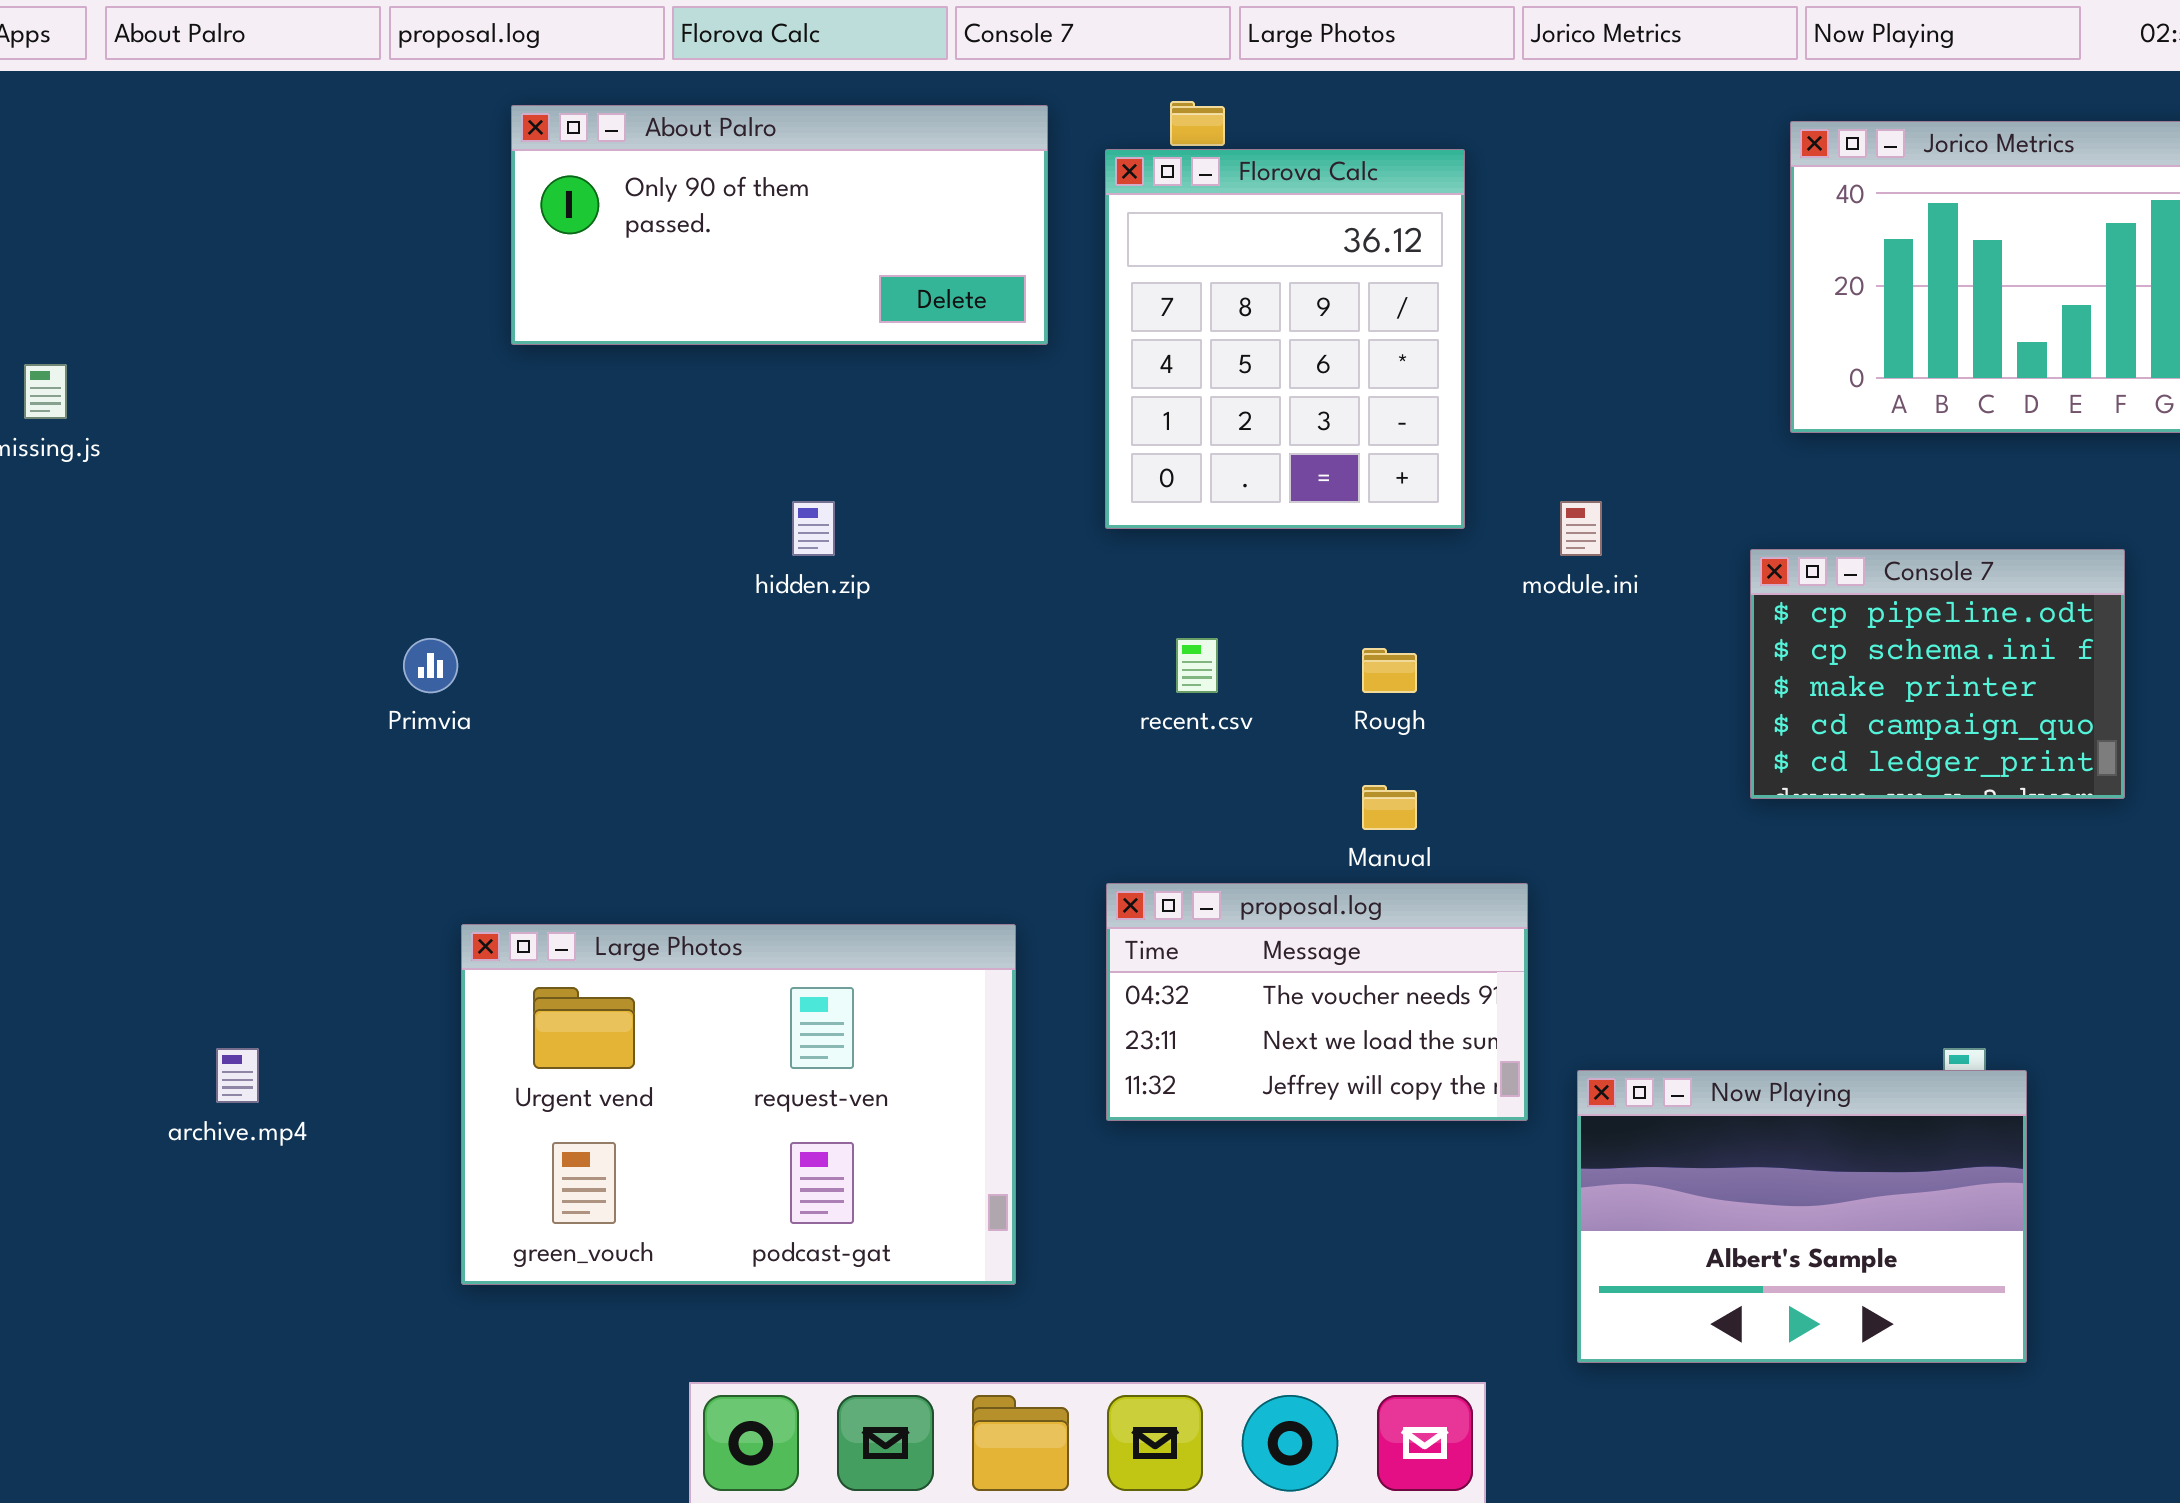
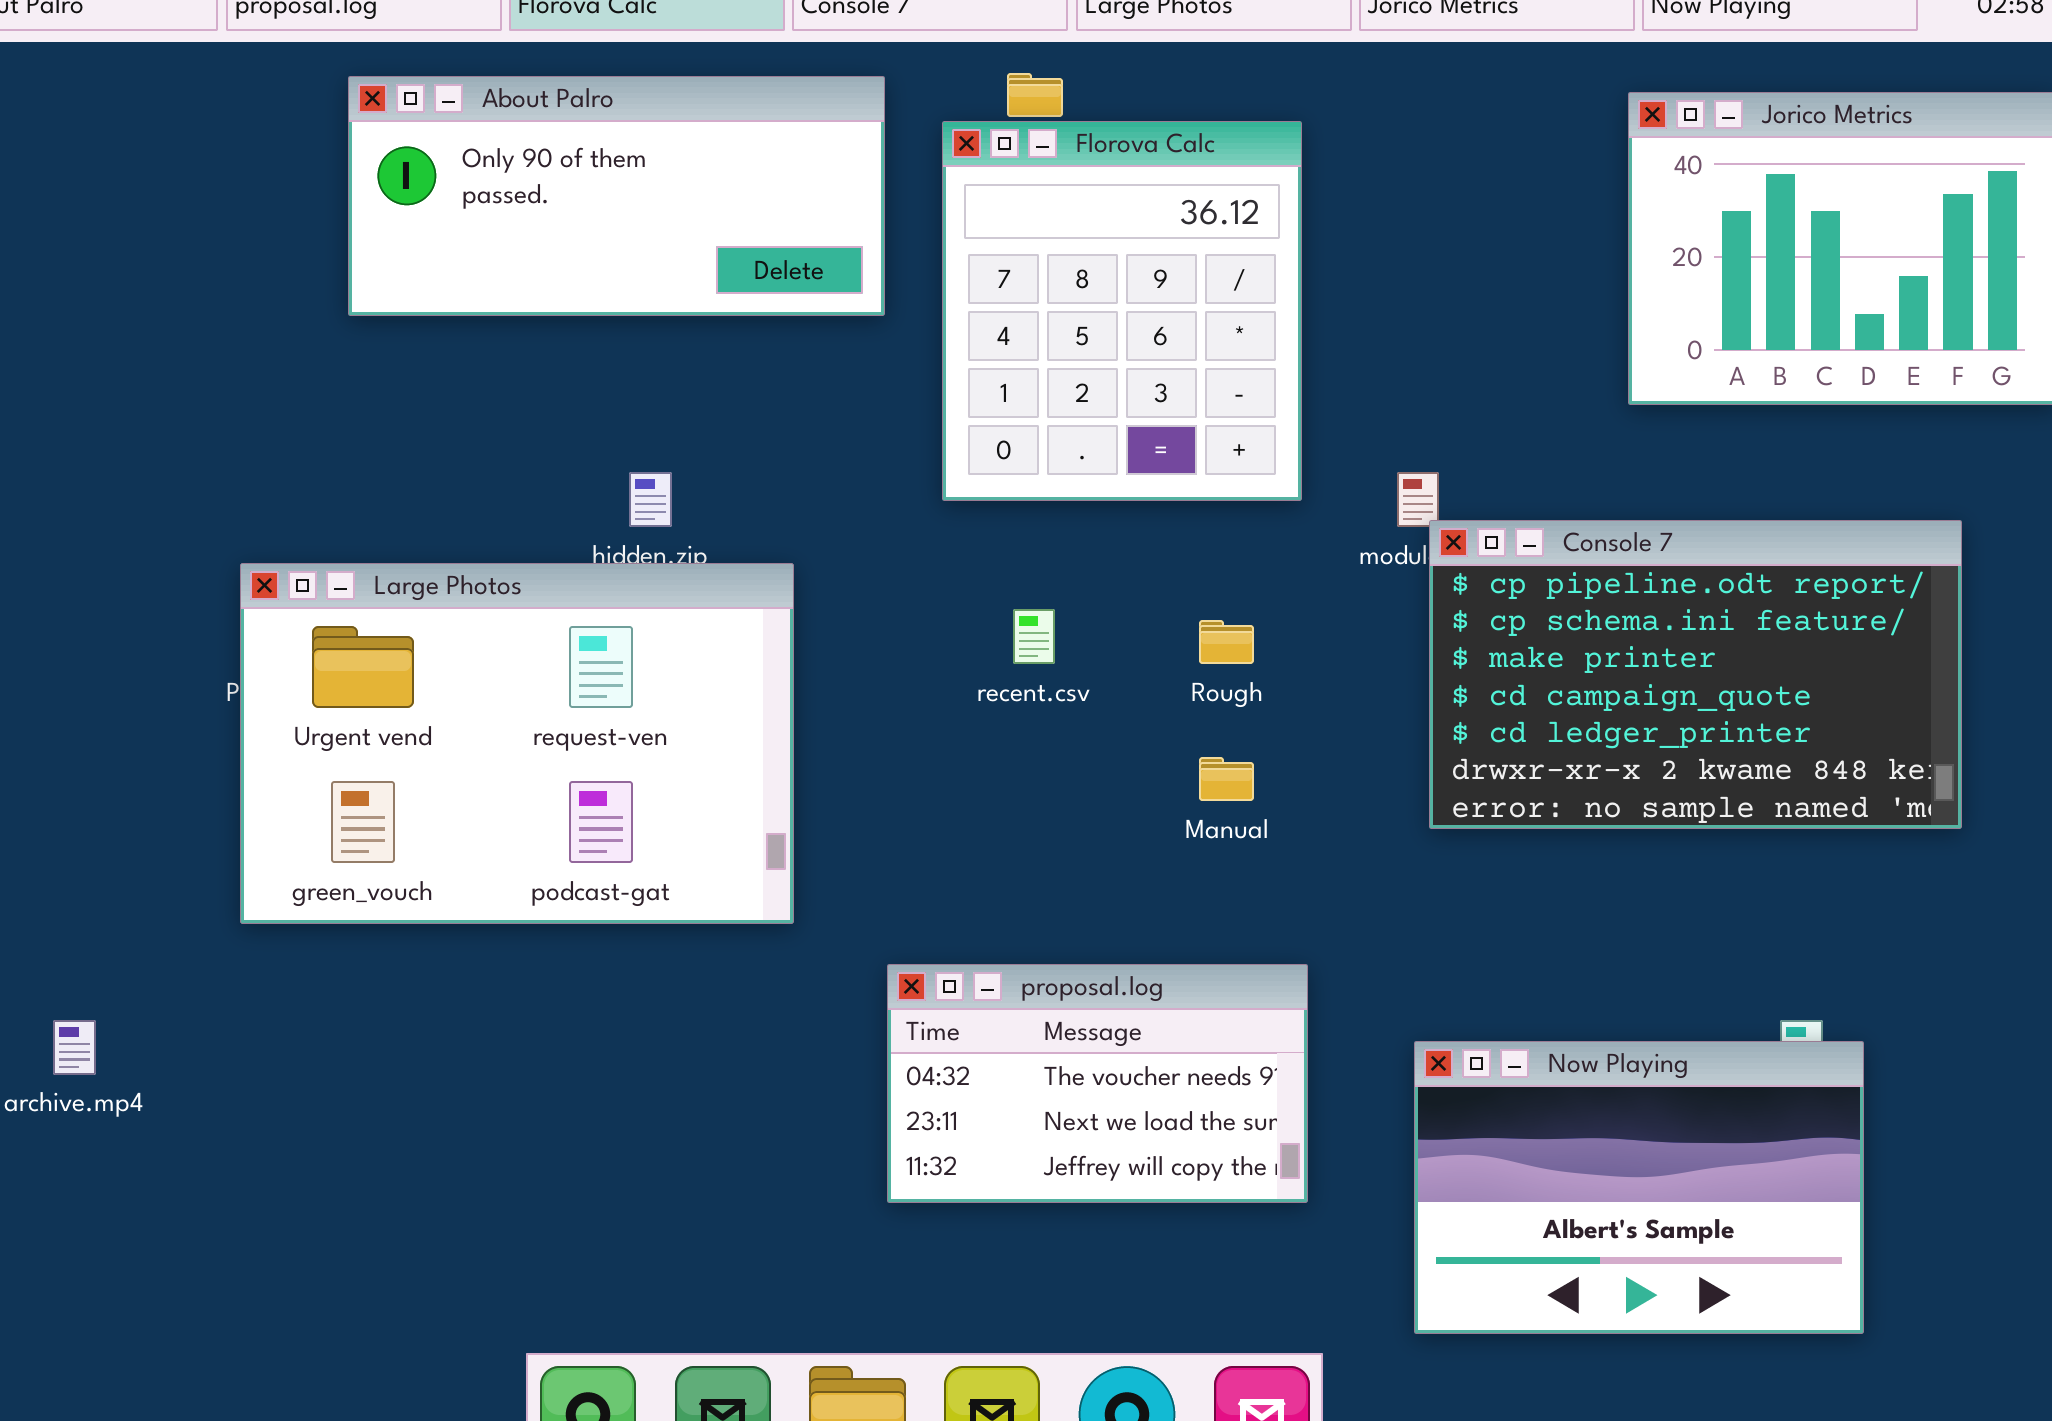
Console 7: [1750,549,2125,799] -> [1429,520,1962,829], resized
proposal.log: [1106,883,1528,1121] -> [887,964,1308,1203], moved
Large Photos: [461,924,1016,1285] -> [240,563,794,924], moved

